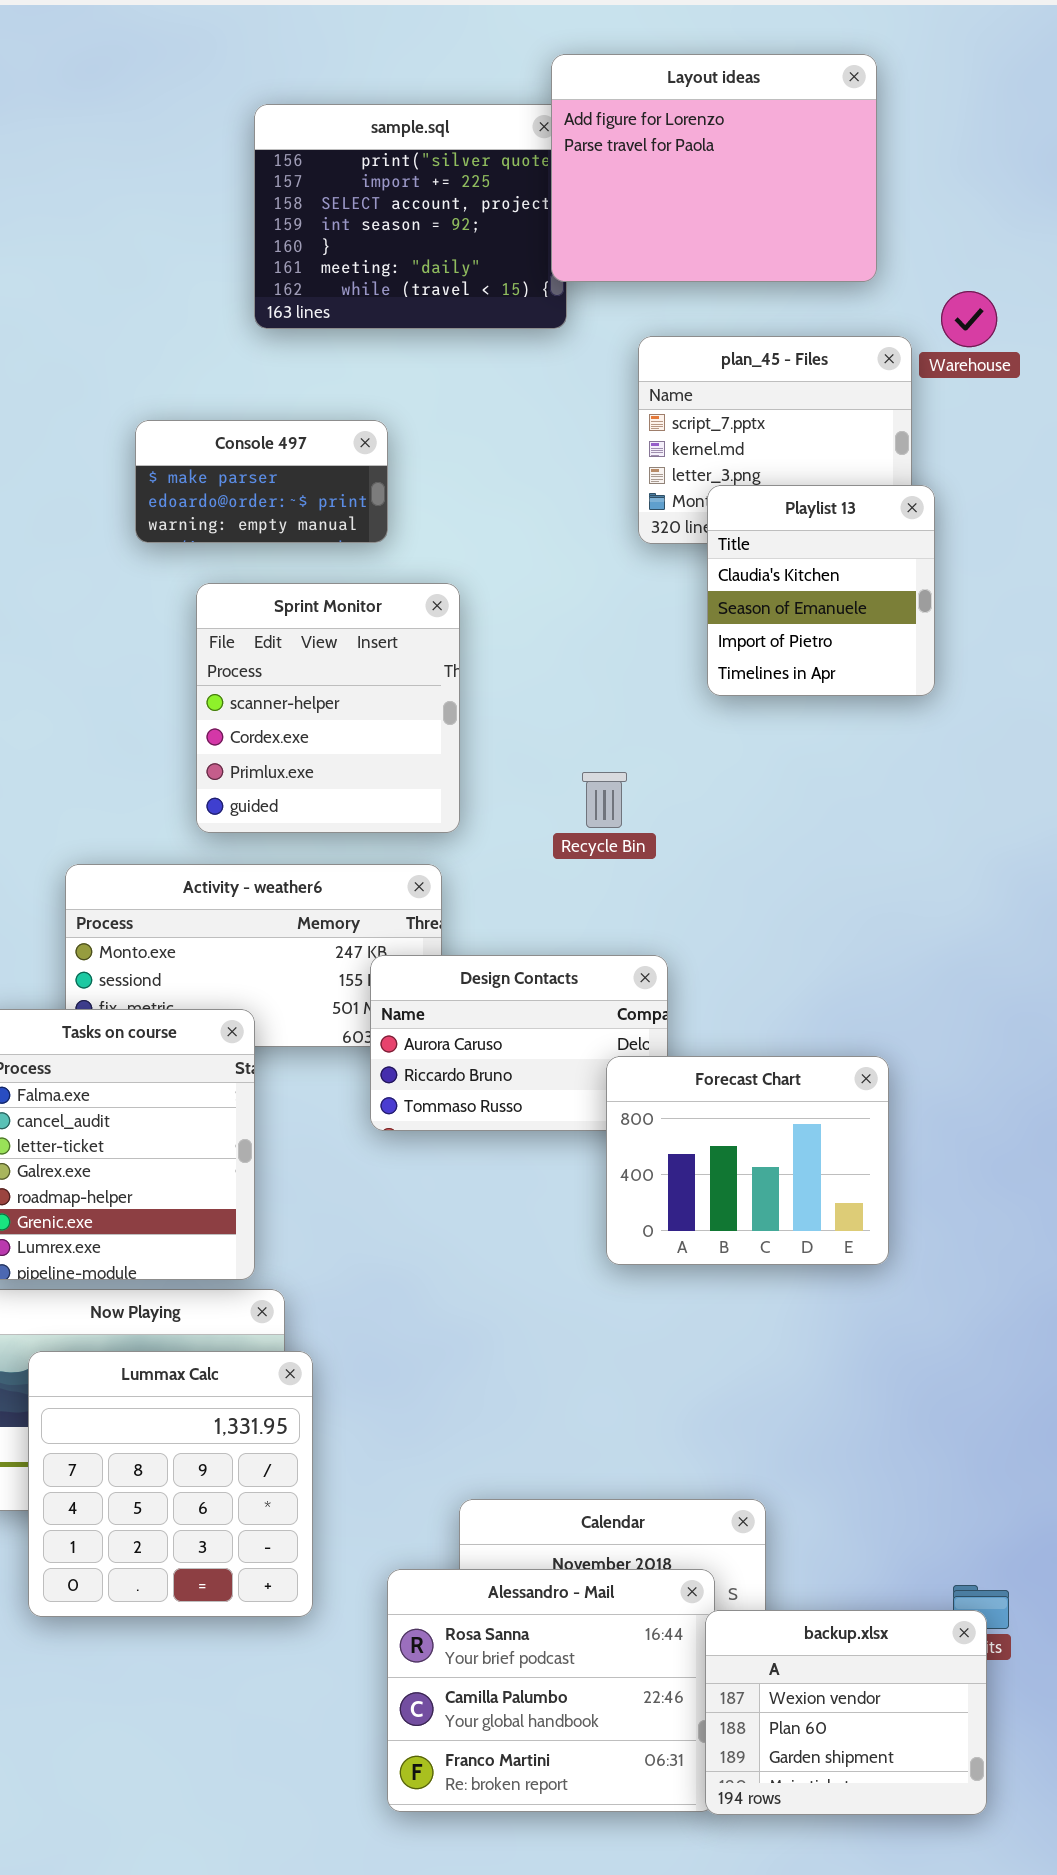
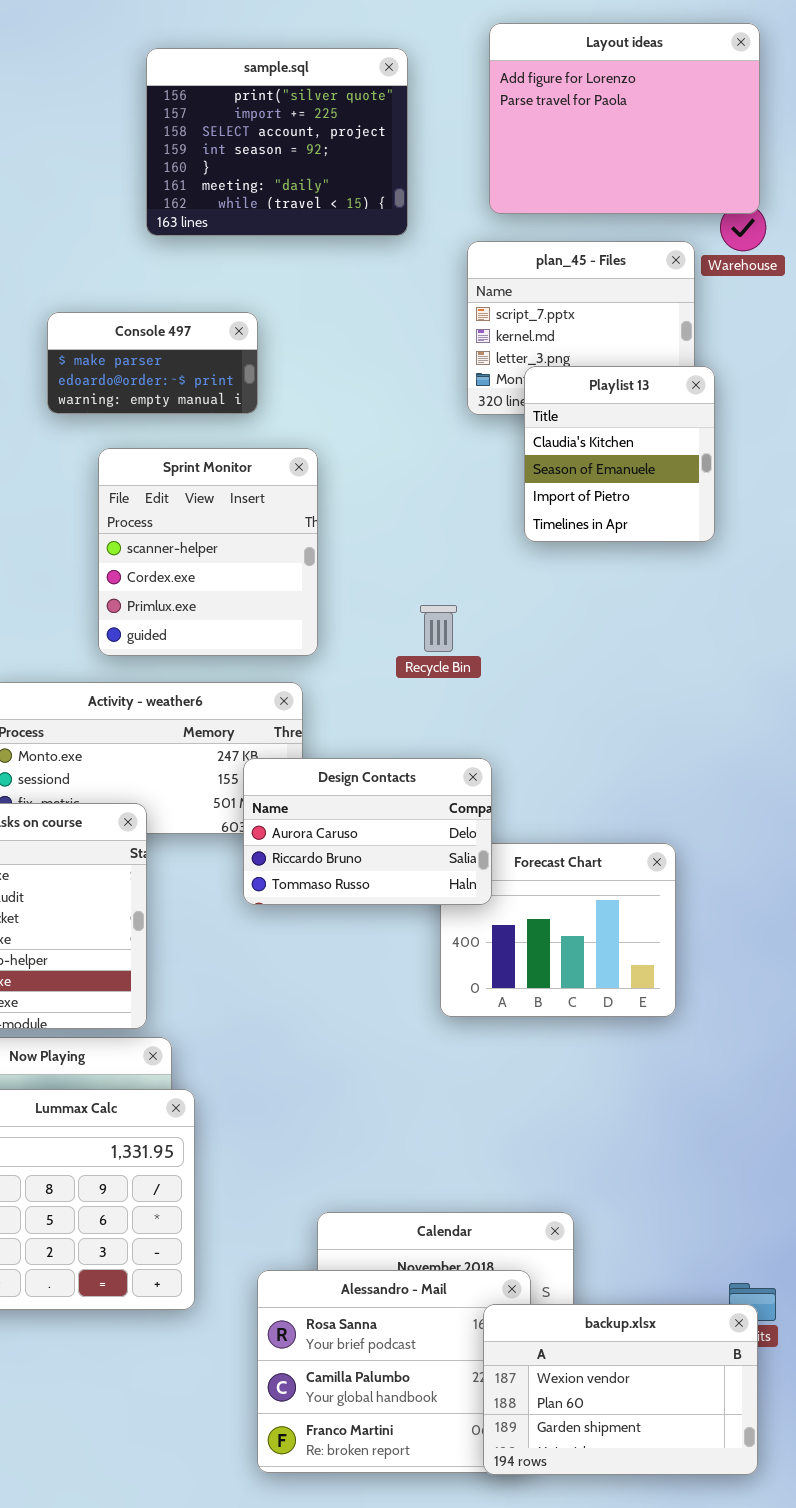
Layout ideas: [551,54,877,282] -> [489,23,760,214], moved
Design Contacts: [370,955,668,1131] -> [243,758,492,905], raised
backup.xlsx: [705,1610,987,1815] -> [483,1304,758,1475], resized

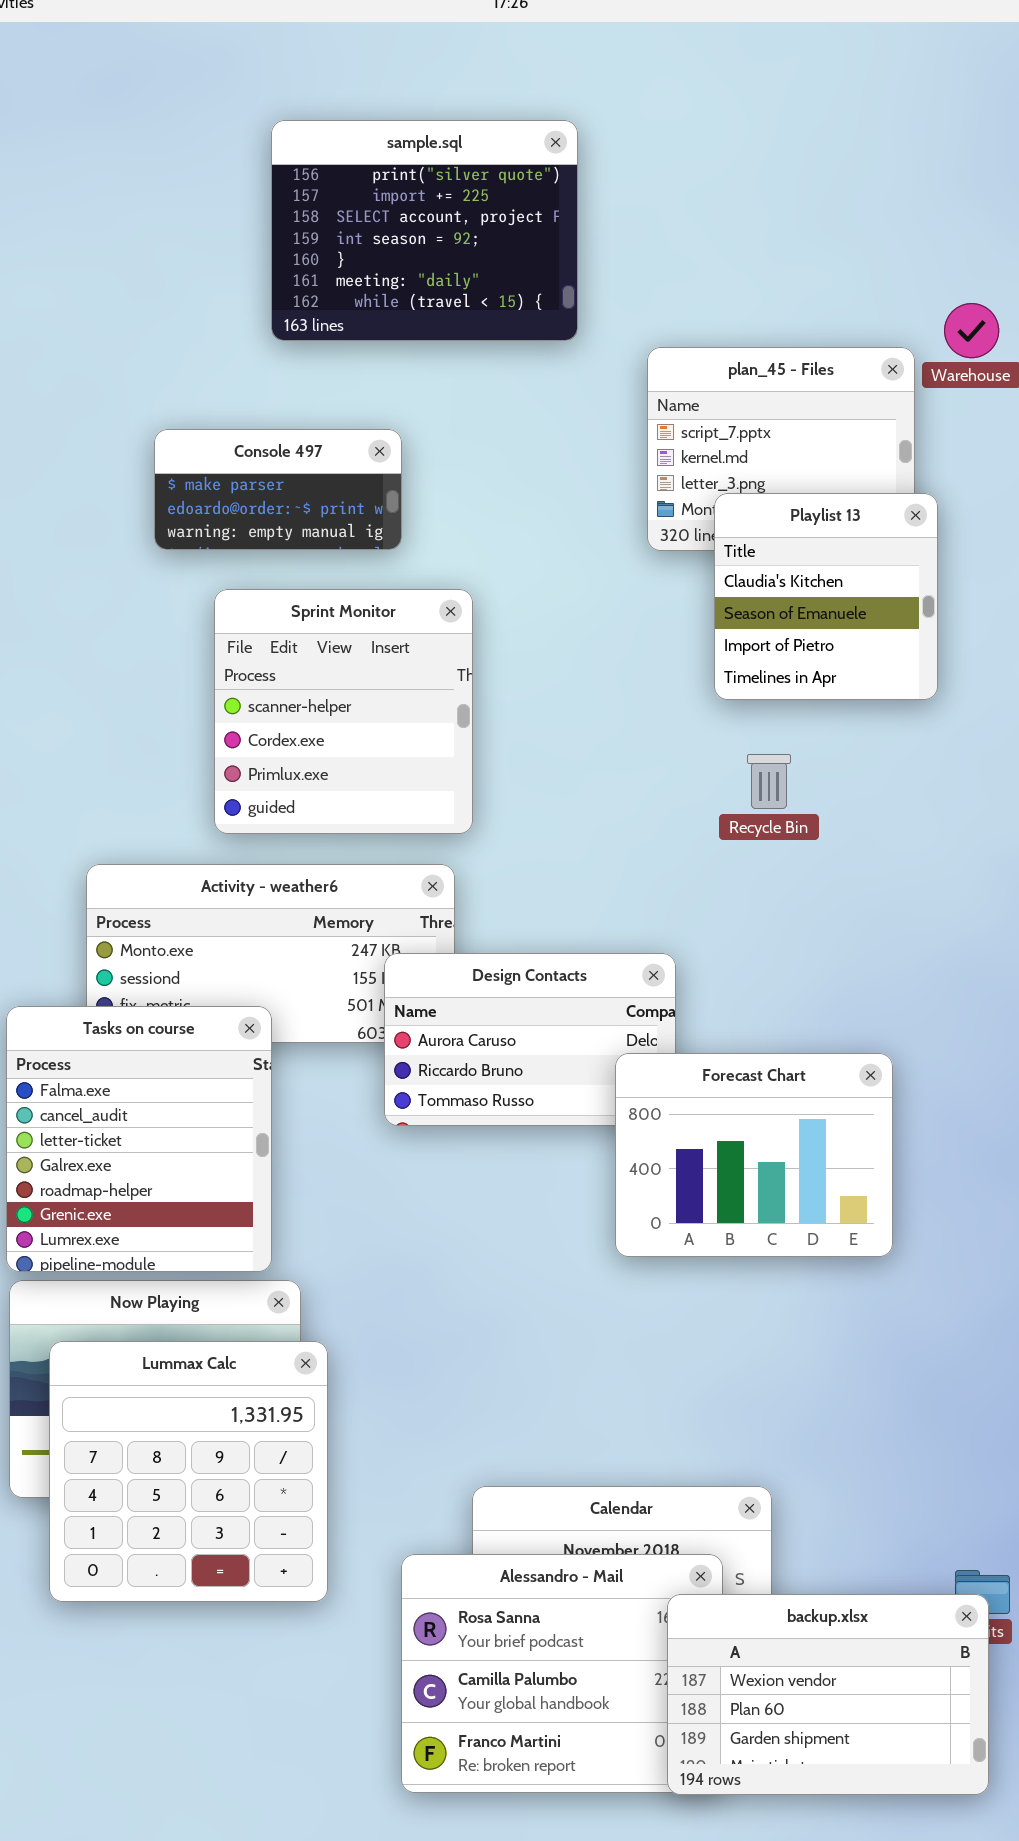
Layout ideas: [489,23,760,214] -> none, closed
Recycle Bin: [420,605,457,652] -> [747,754,791,809], moved
Forecast Chart: [440,843,676,1017] -> [615,1053,893,1257], raised

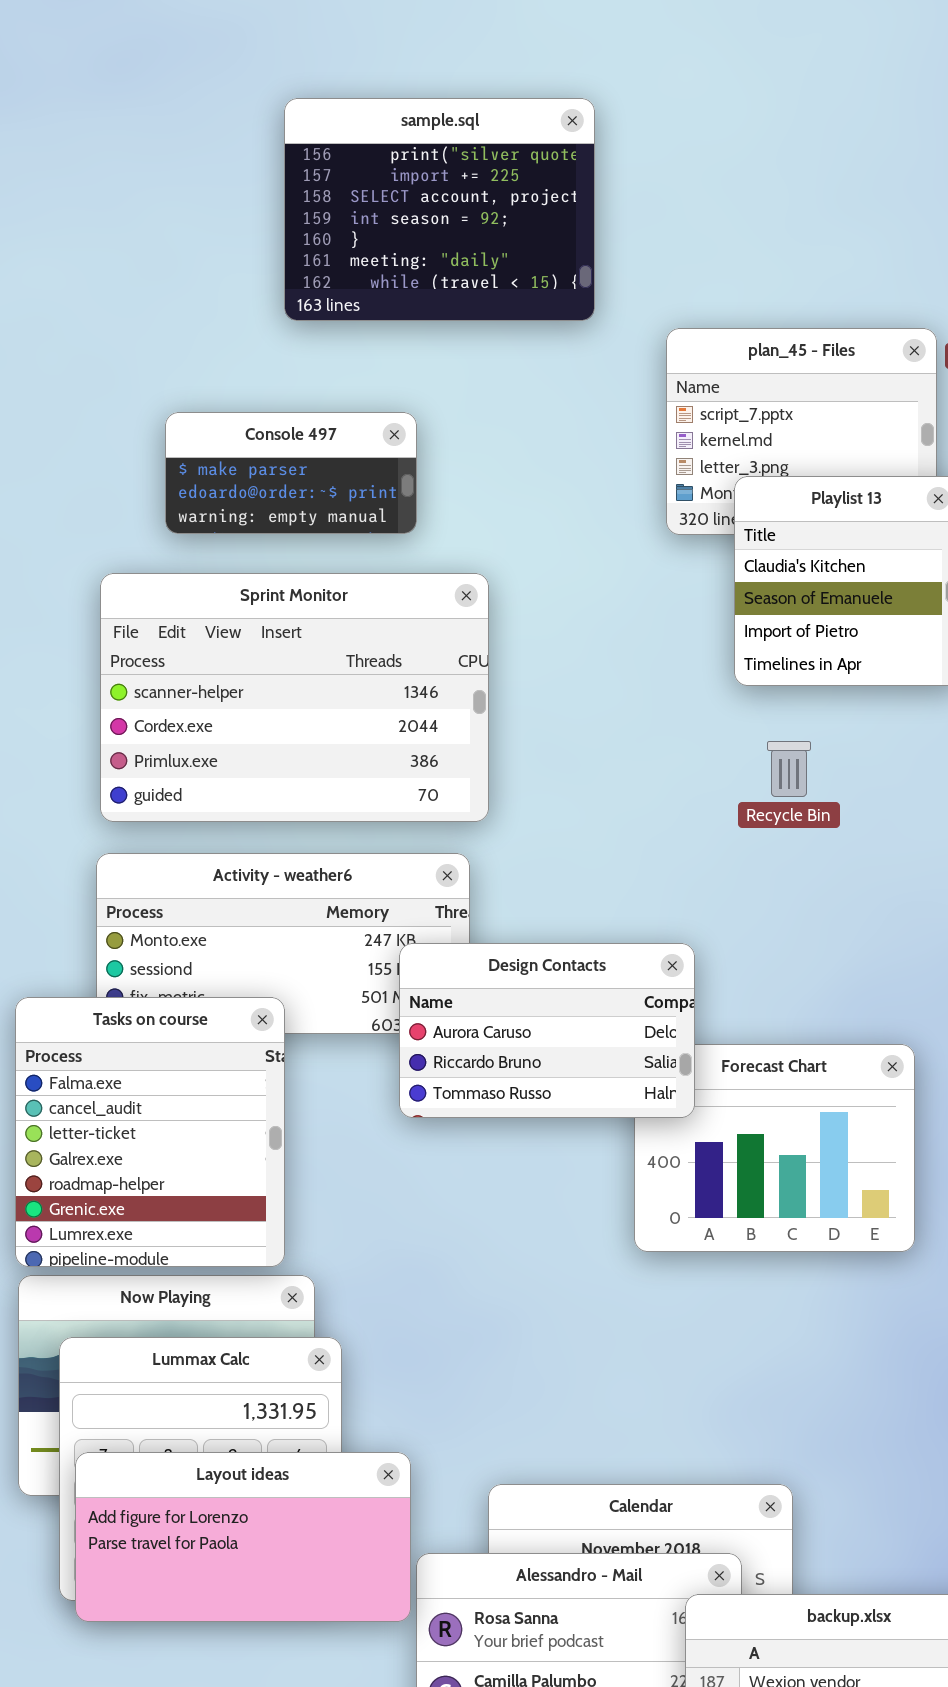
Sprint Monitor: [214,589,473,834] -> [100,573,489,822], resized
Design Contacts: [384,953,676,1126] -> [399,943,695,1118], raised
Layout ideas: none -> [75,1452,411,1622], opened

